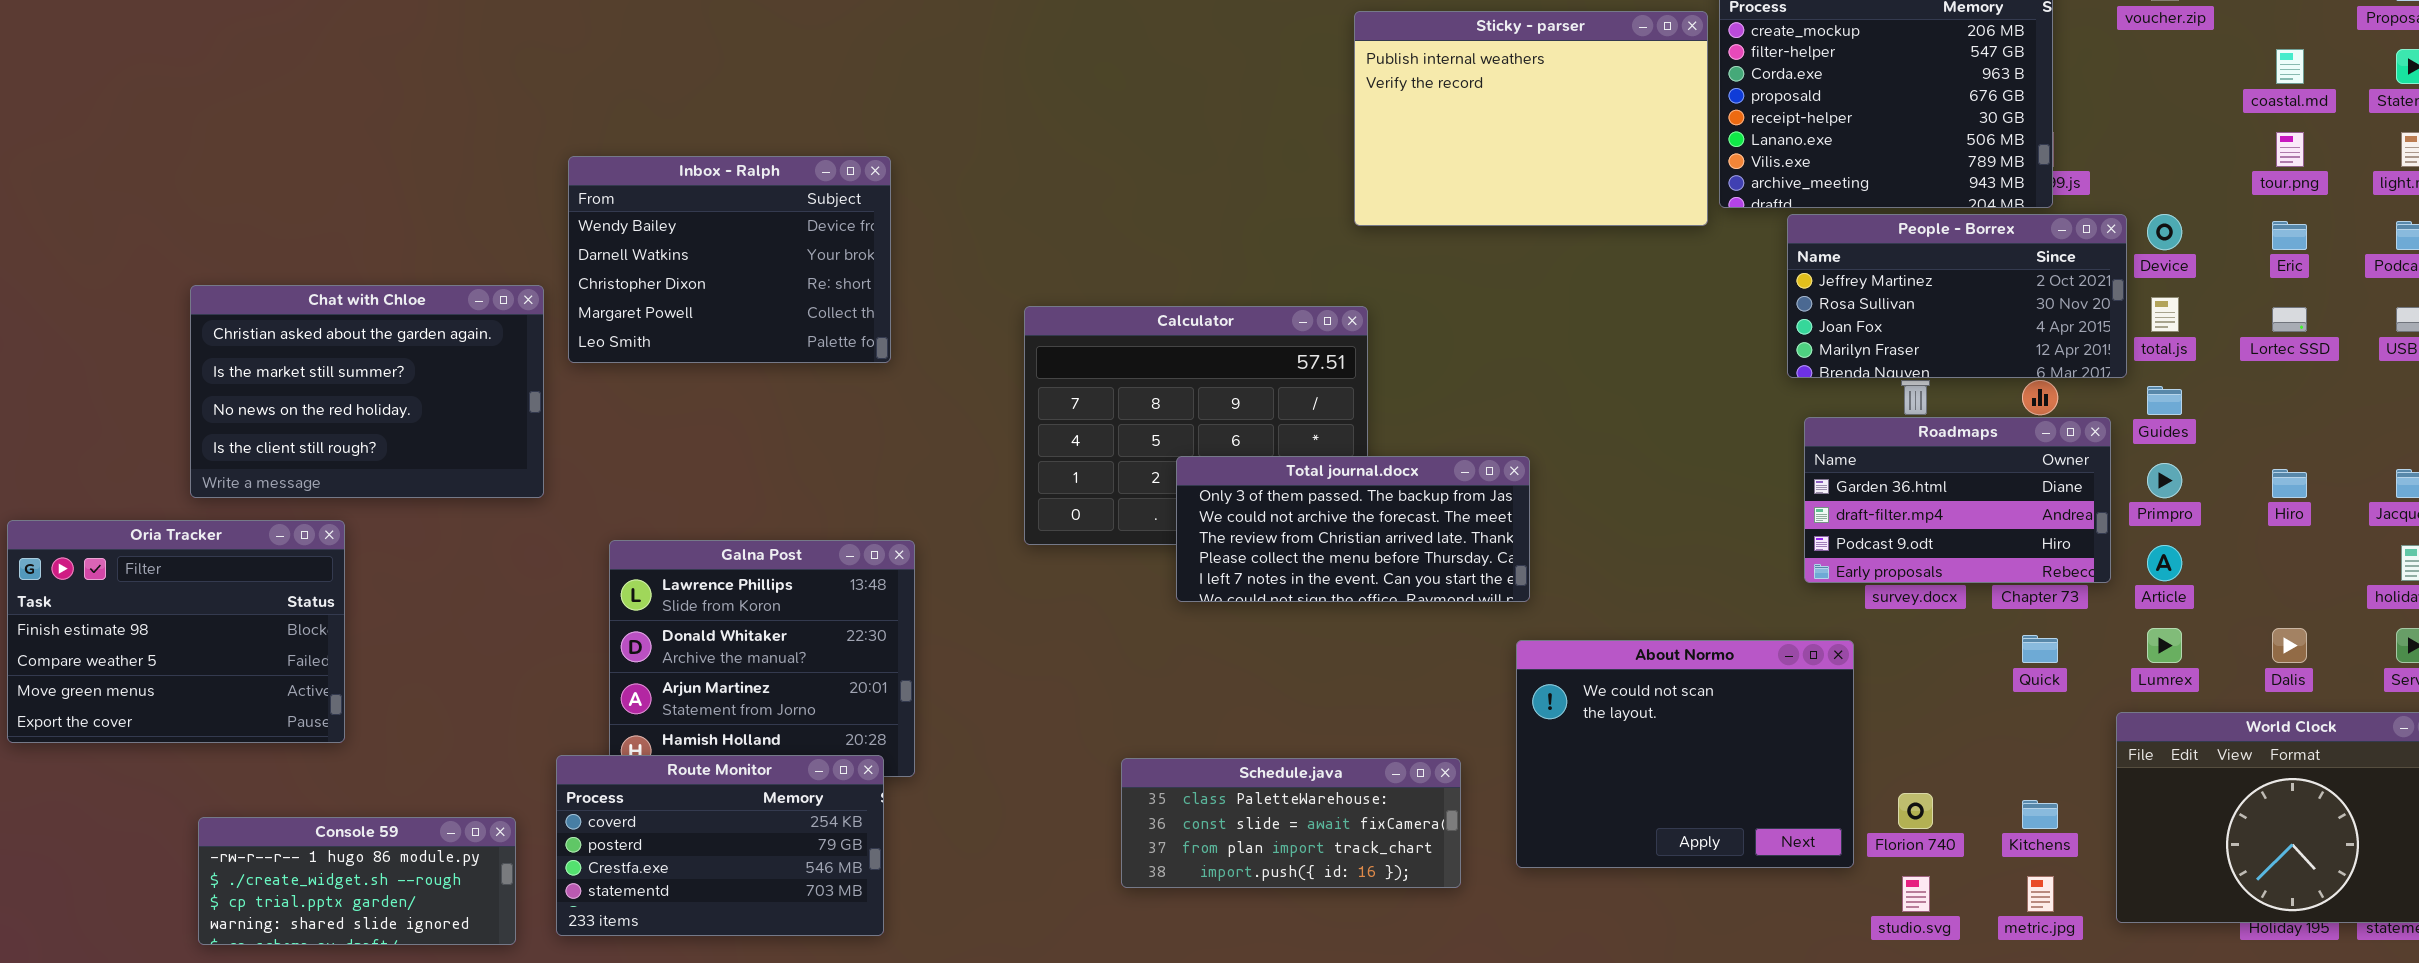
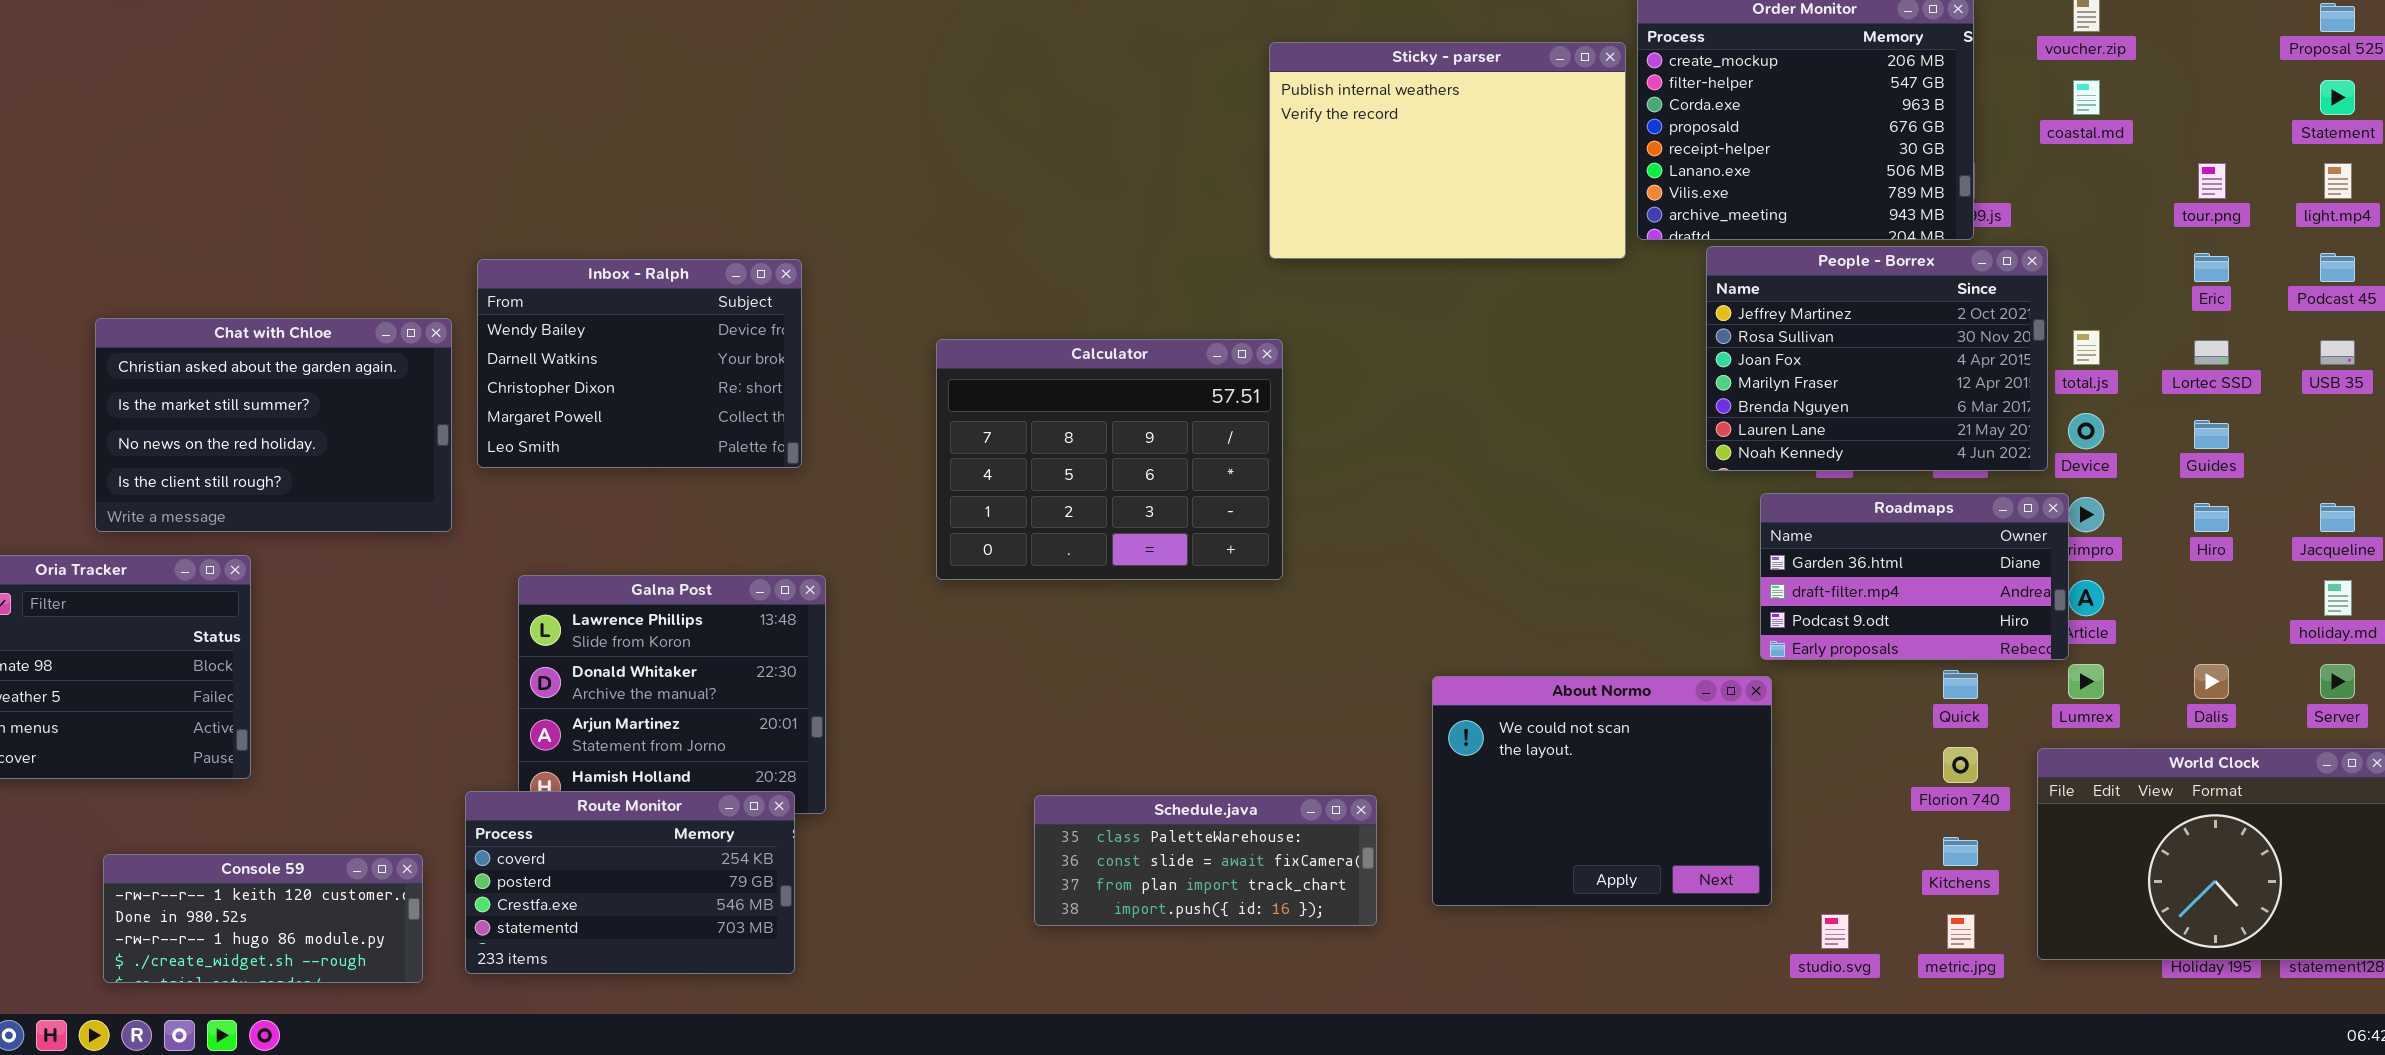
coastal.md: [2276,49,2304,84] -> [2073,80,2100,115], moved
Inbox - Ralph: [568,156,891,363] -> [477,259,802,468], moved
People - Borrex: [1787,214,2127,378] -> [1706,246,2048,471], resized
Device: [2147,214,2182,250] -> [2068,413,2104,449], moved
Guides: [2147,386,2182,415] -> [2194,420,2229,449], moved
Roadmaps: [1804,417,2111,583] -> [1760,493,2069,660], moved
Total journal.docx: [1176,456,1530,602] -> none, closed
Florion 740: [1898,793,1933,829] -> [1943,747,1978,783], moved
Console 59: [198,817,516,945] -> [103,854,423,983], scrolled up 2 rows

